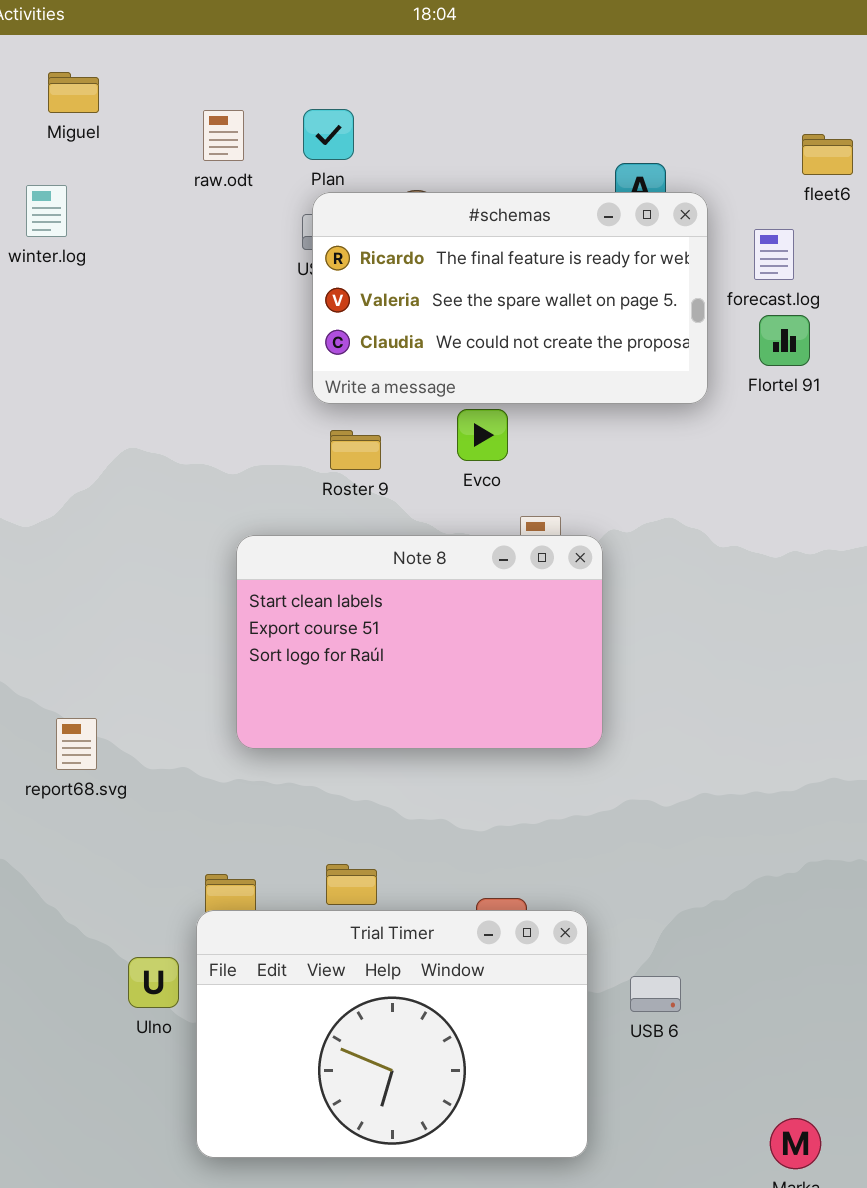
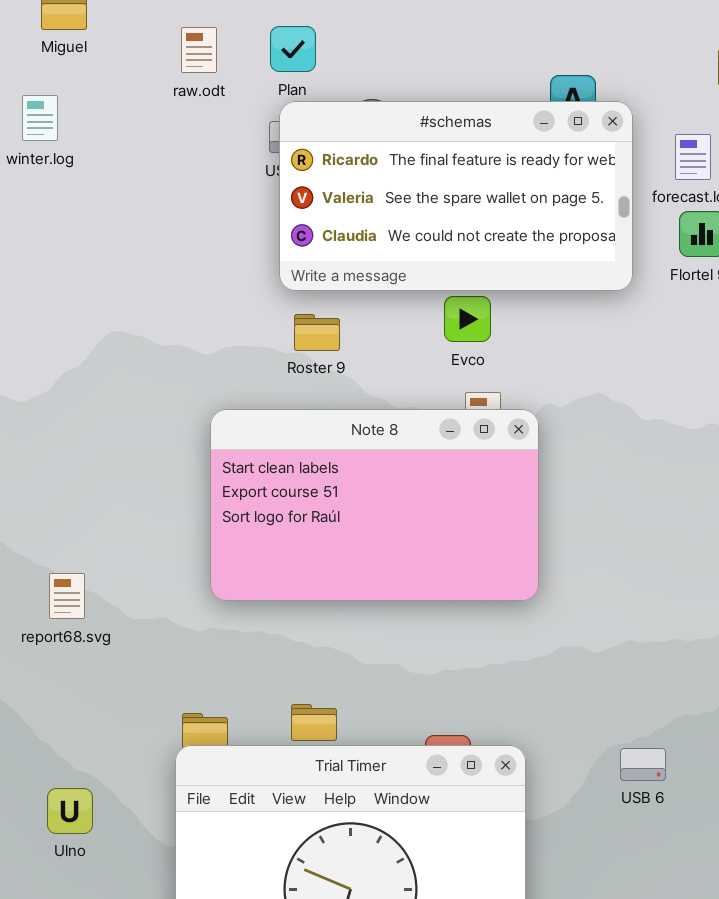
Evco: [457,409,508,461] -> [444,296,491,342], moved
Ulno: [128,957,179,1008] -> [47,788,93,834], moved
USB 6: [630,976,681,1012] -> [620,748,666,781], moved

